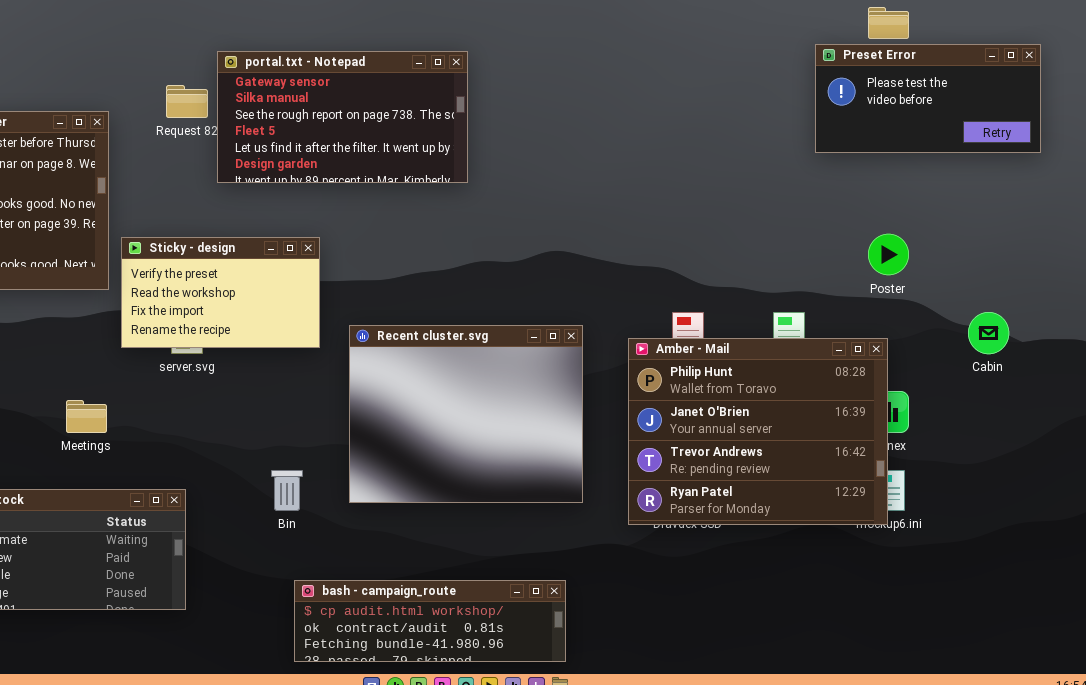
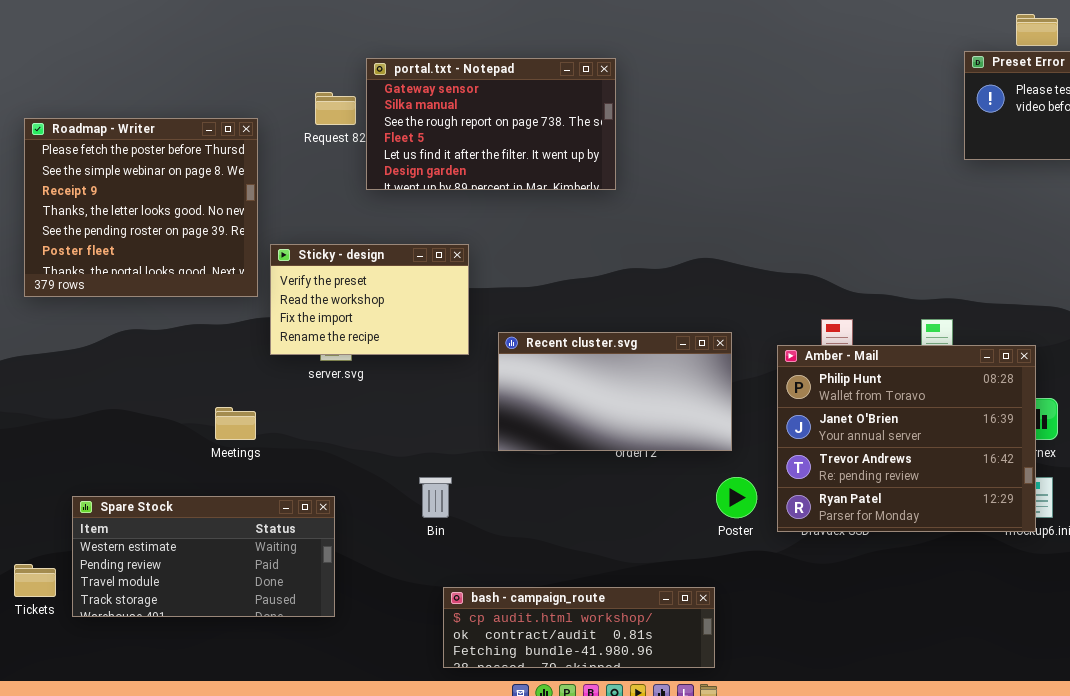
Poster: [868,234,909,275] -> [716,477,757,518], moved
Recent cluster.svg: [349,325,583,503] -> [498,332,732,451], resized

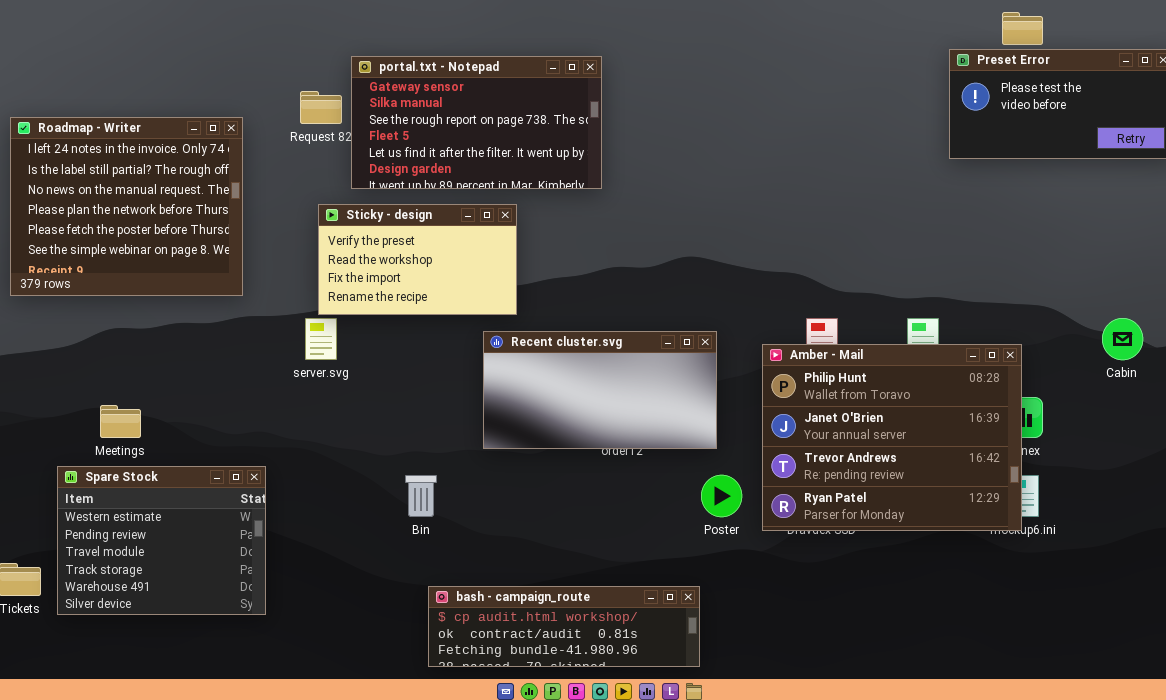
Roadmap - Writer: [24,118,258,297] -> [10,117,243,296], scrolled up 4 rows
Sticky - design: [270,244,469,355] -> [318,204,517,315], moved
Meetings: [215,407,256,440] -> [100,405,141,438], moved
Spare Stock: [72,496,335,617] -> [57,466,266,615], resized

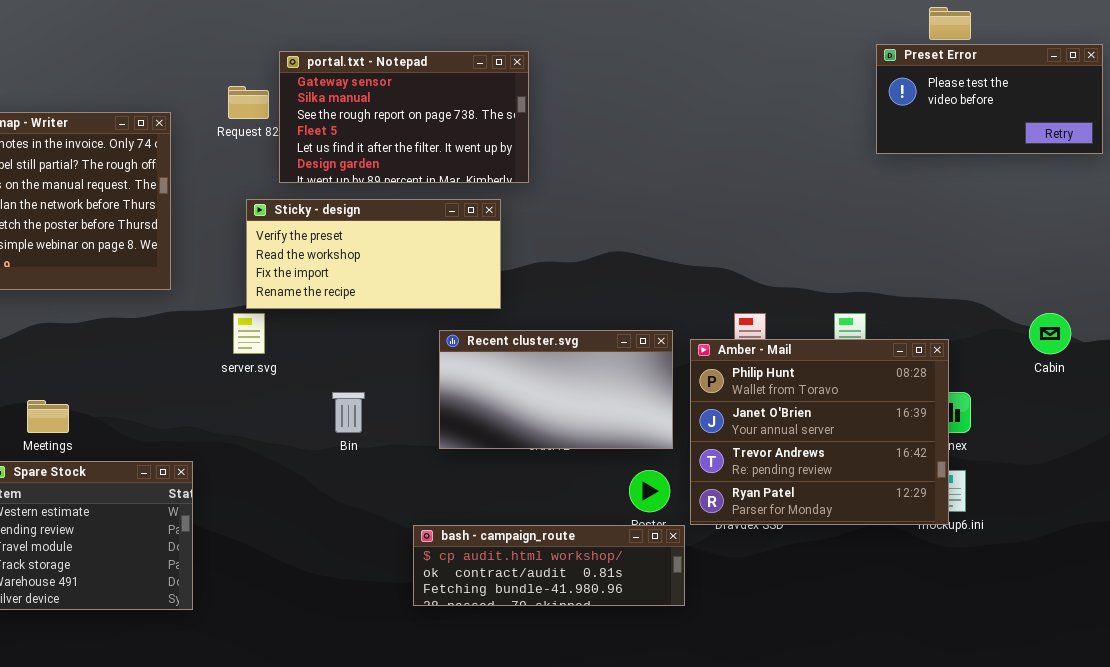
Sticky - design: [318,204,517,315] -> [246,199,501,309], resized
Recent cluster.svg: [483,331,717,449] -> [439,330,673,449], moved
Bin: [405,475,437,517] -> [332,392,365,433], moved
bash - campaign_route: [428,586,700,667] -> [413,525,685,606], moved

